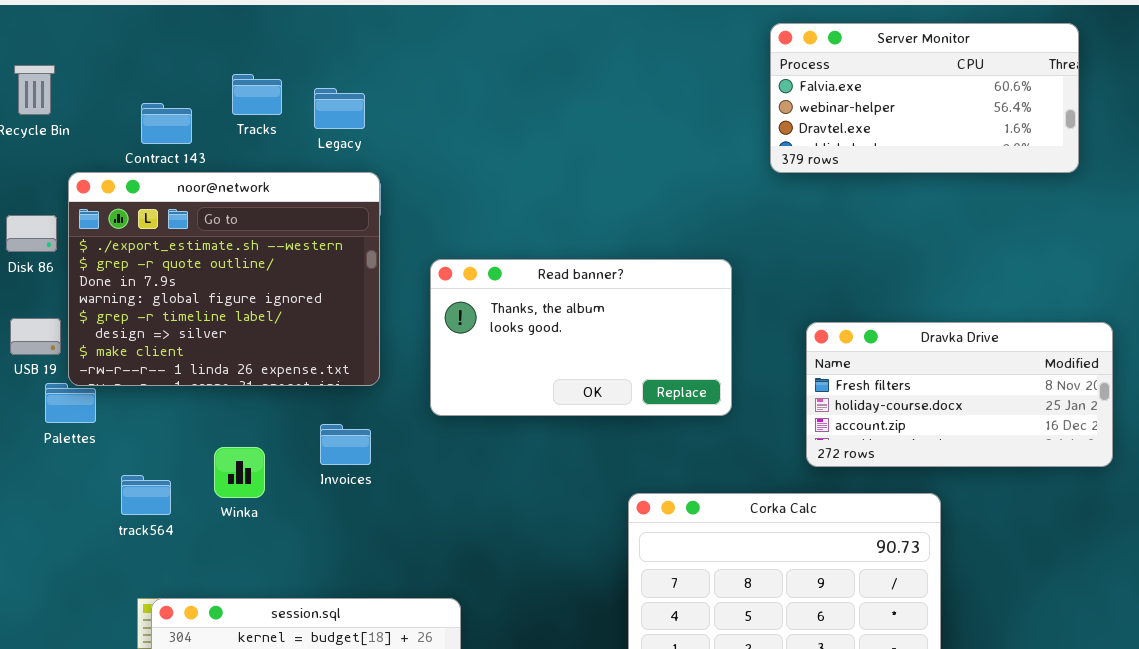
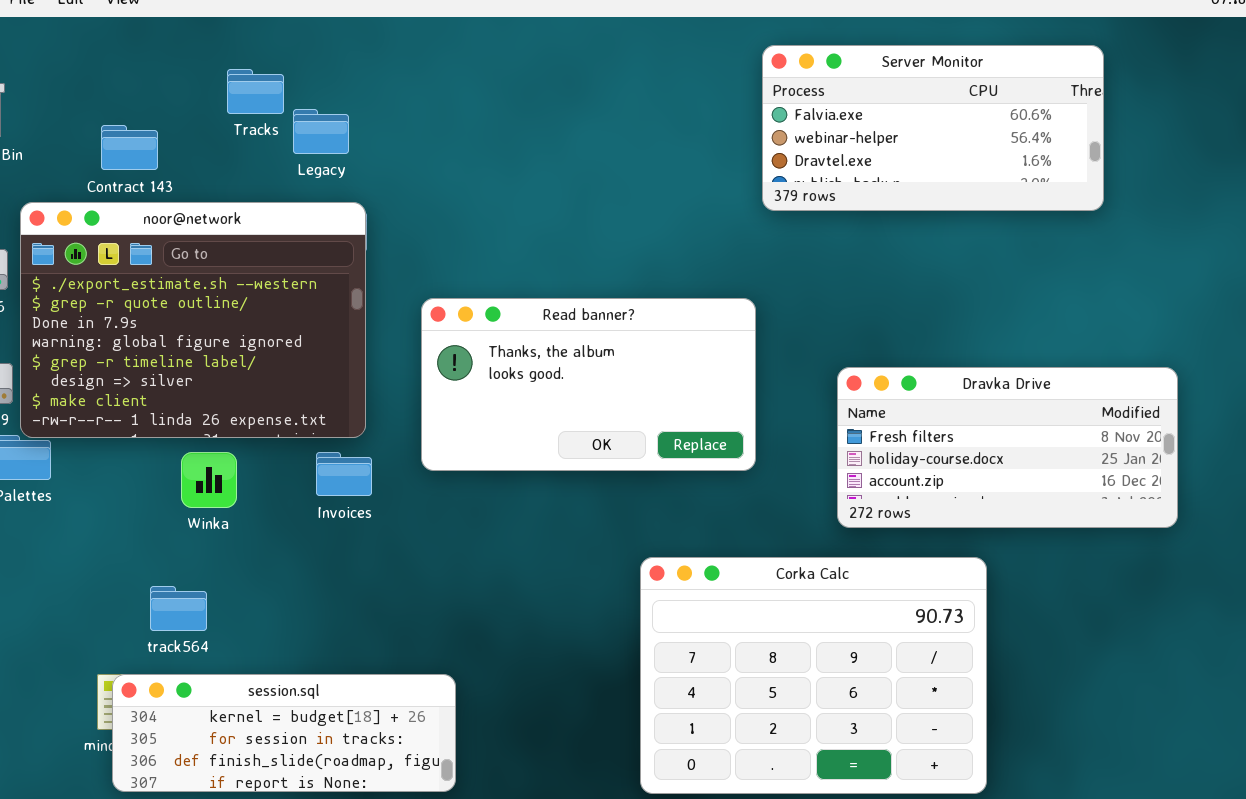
Server Monitor: [770,23,1079,173] -> [762,45,1104,211], moved
Tracks: [232,74,282,115] -> [227,69,284,114], moved
Invoices: [320,424,371,465] -> [316,452,372,496], moved
Winka: [214,447,265,498] -> [181,452,237,508], moved
track564: [121,475,171,515] -> [150,586,207,631], moved

